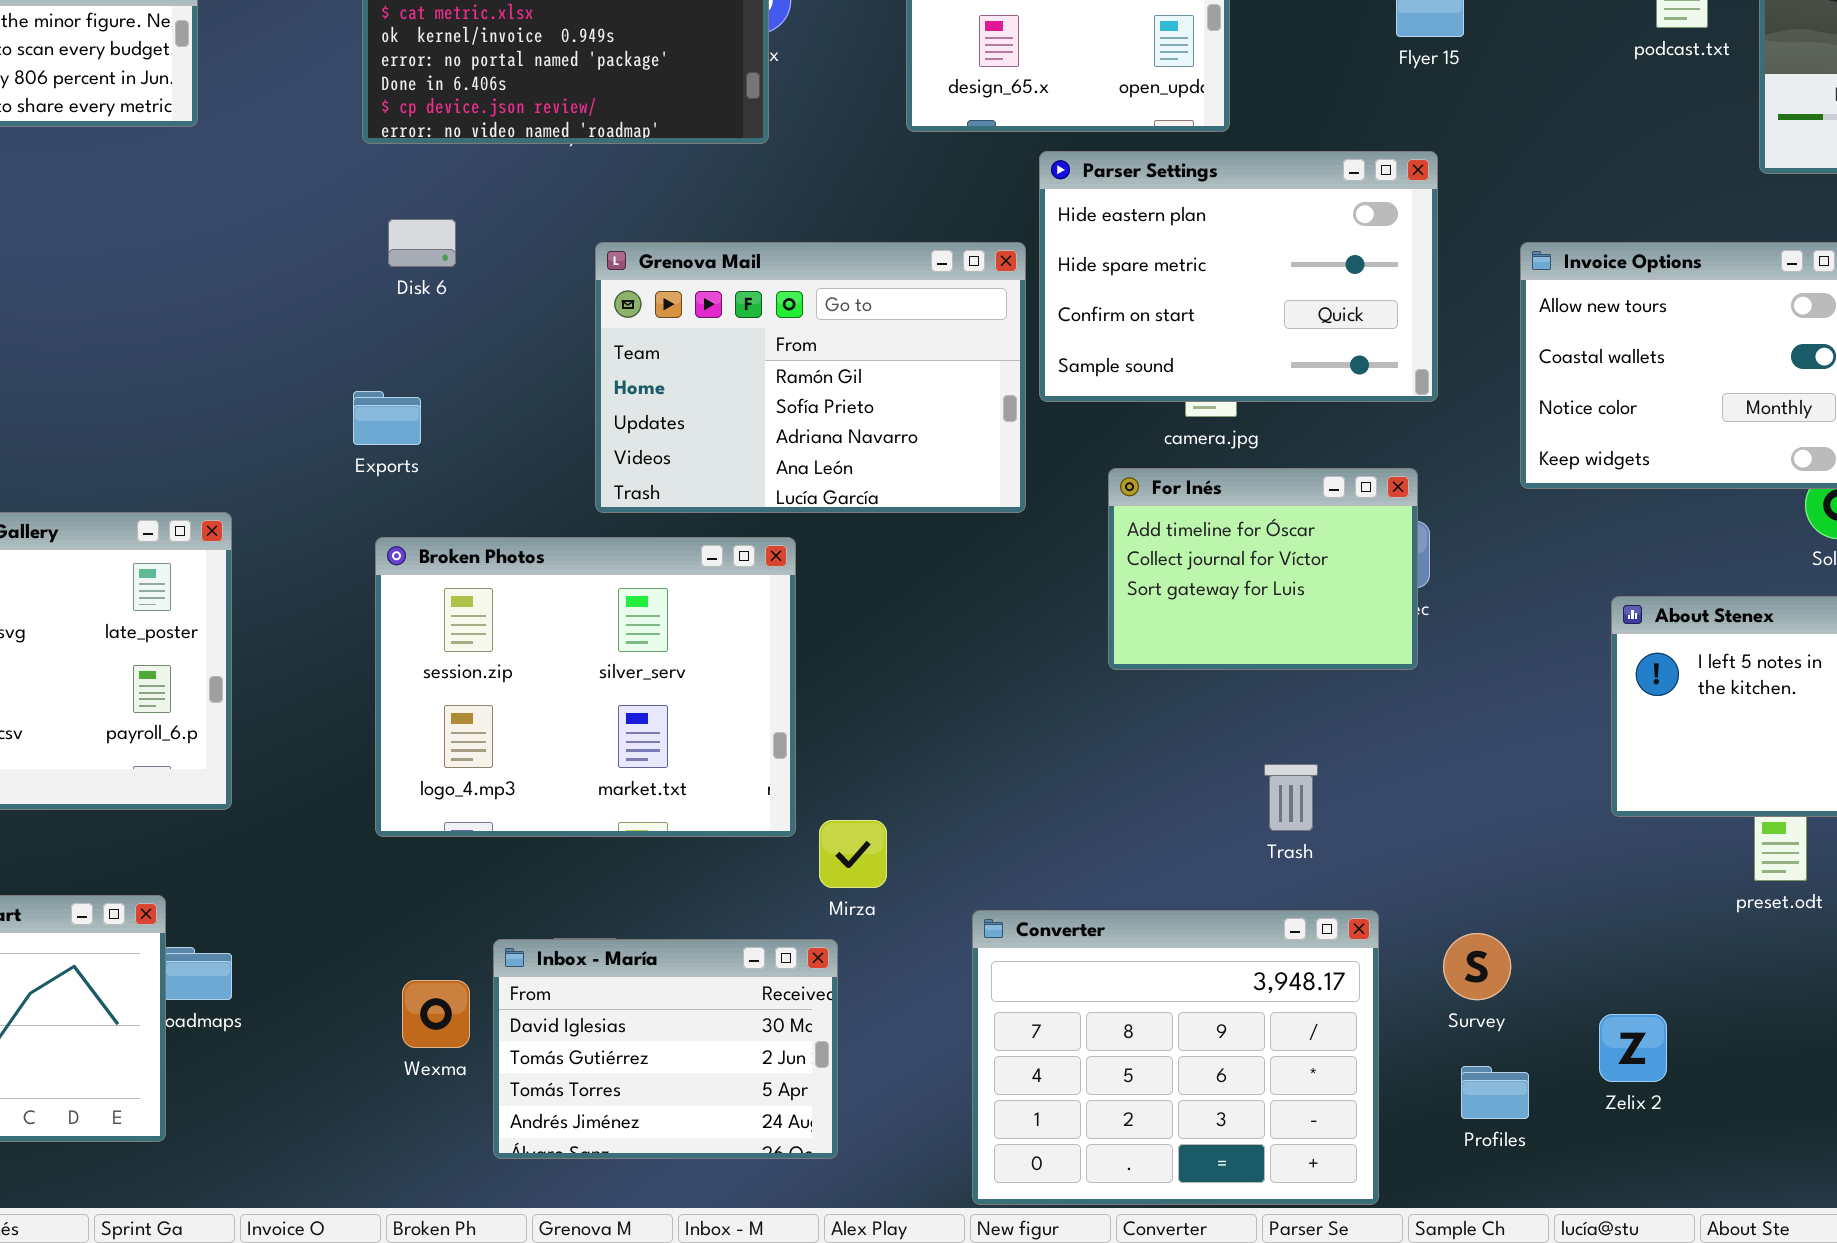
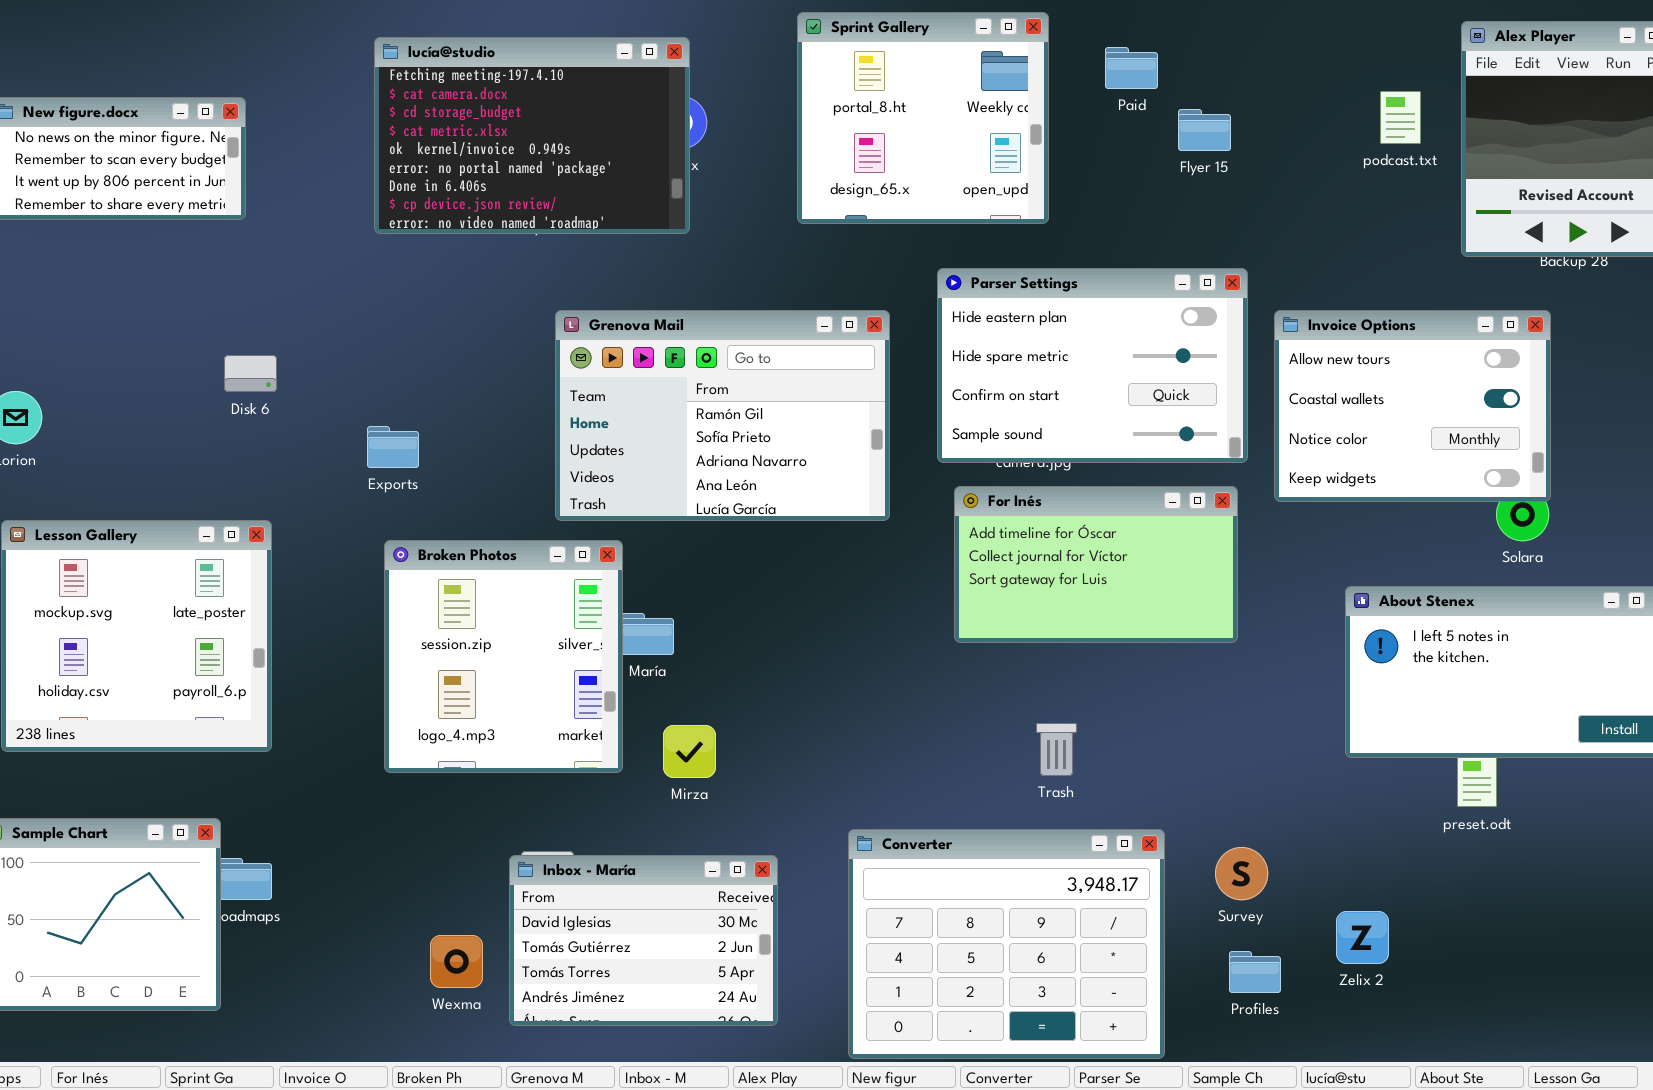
Parser Settings: [1039,151,1438,402] -> [937,268,1248,463], moved
Disk 6: [388,219,456,267] -> [224,355,277,392], moved
For Inés: [1108,468,1418,670] -> [954,486,1238,643], resized
Broken Photos: [375,537,796,837] -> [384,540,623,773], resized
Trash: [1264,764,1318,831] -> [1036,723,1077,776], moved
Mirza: [819,820,887,888] -> [663,725,716,778], moved
Inbox - María: [493,939,838,1159] -> [509,855,778,1026], moved
Wexma: [402,980,470,1048] -> [430,935,483,988], moved

